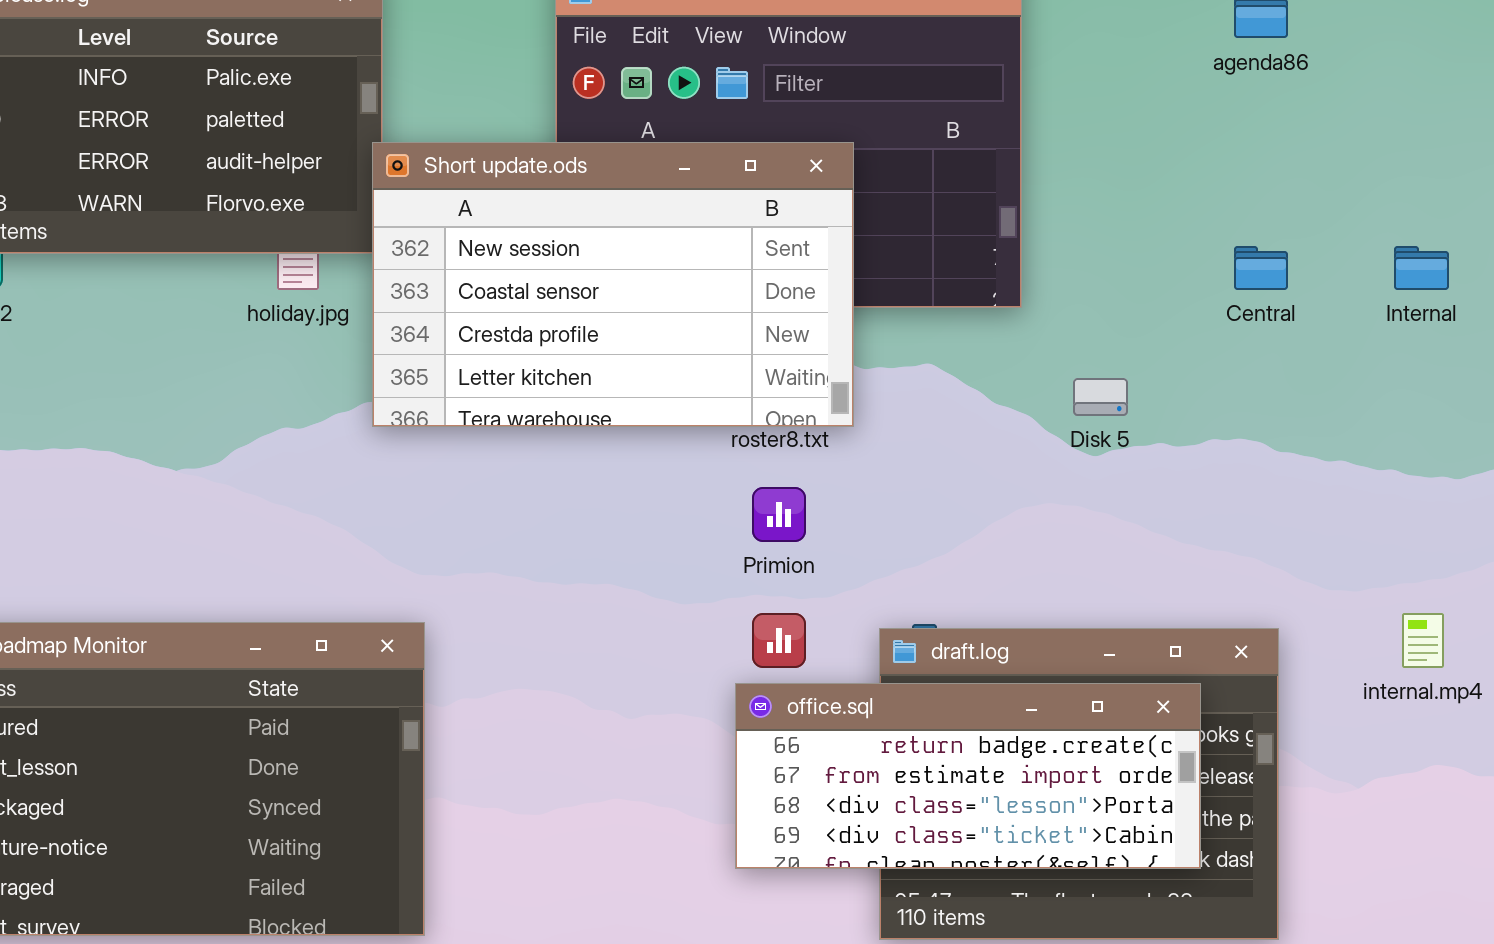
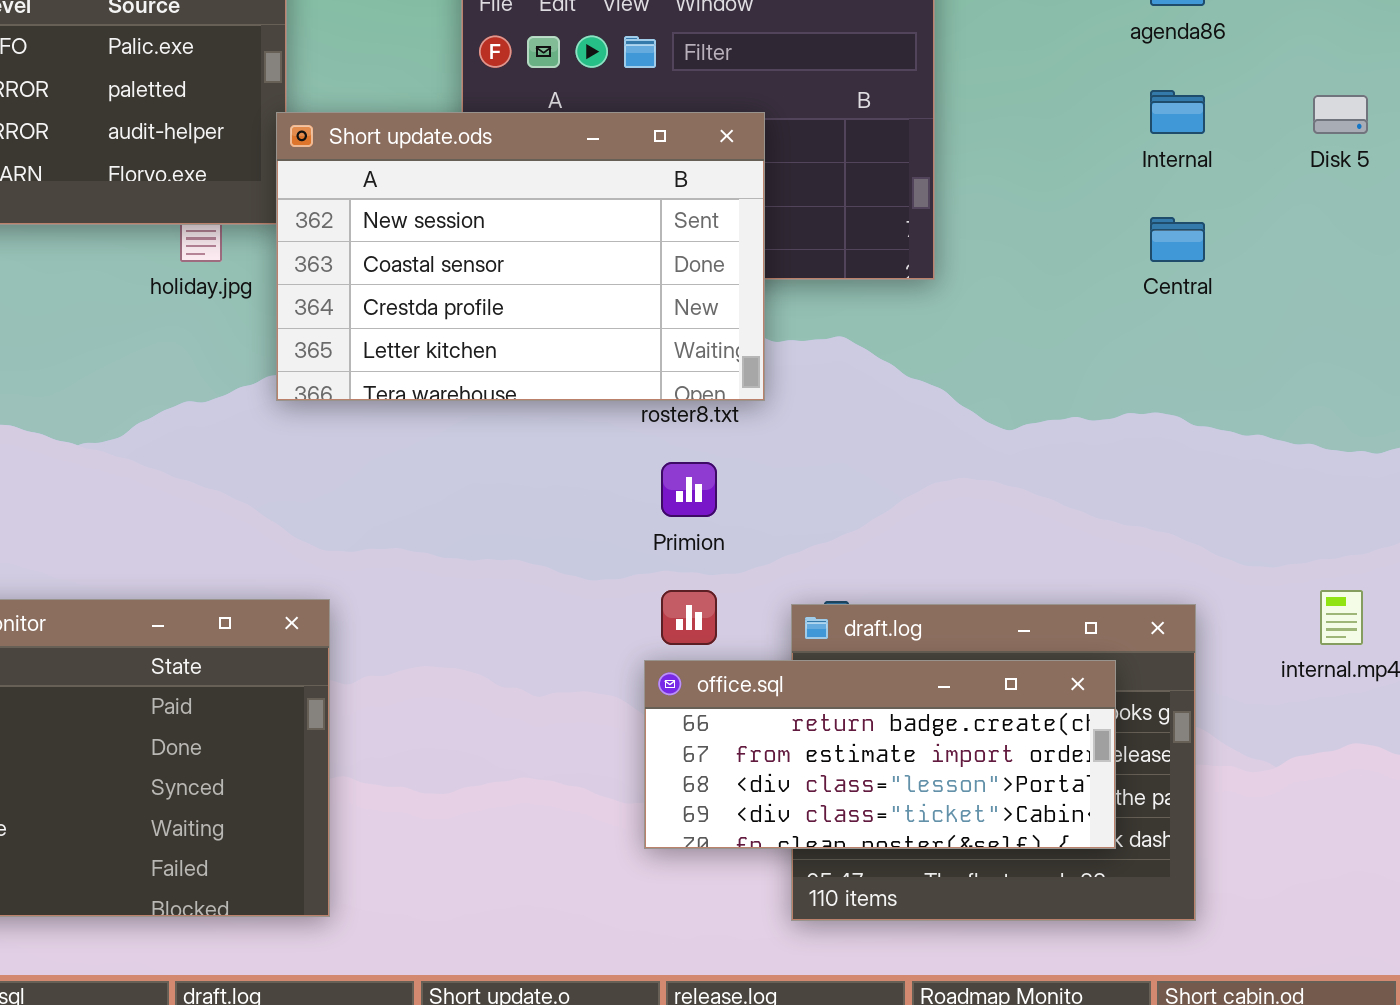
Internal: [1394,246,1449,290] -> [1150,90,1205,134], moved
Disk 5: [1073,378,1128,416] -> [1313,95,1368,134], moved

